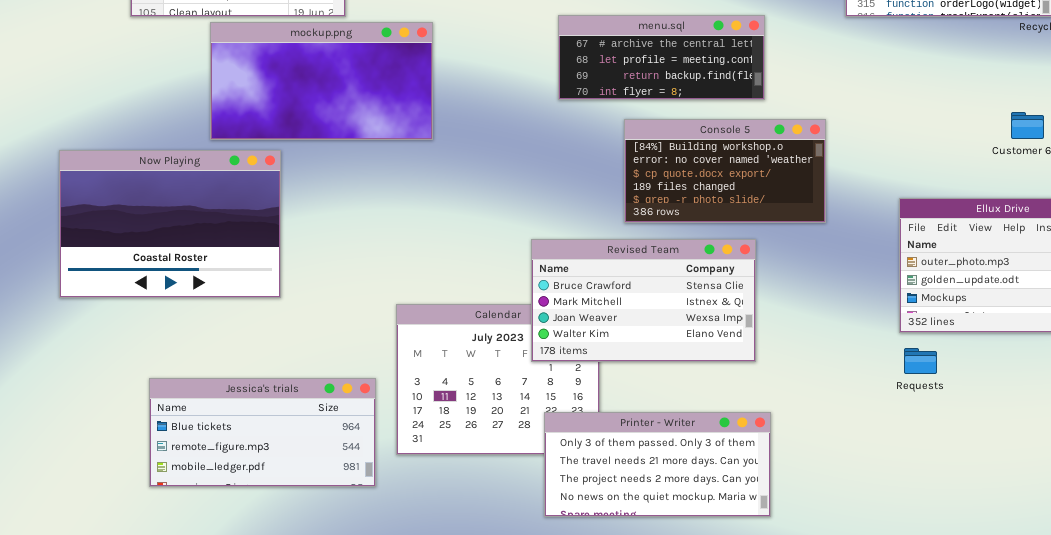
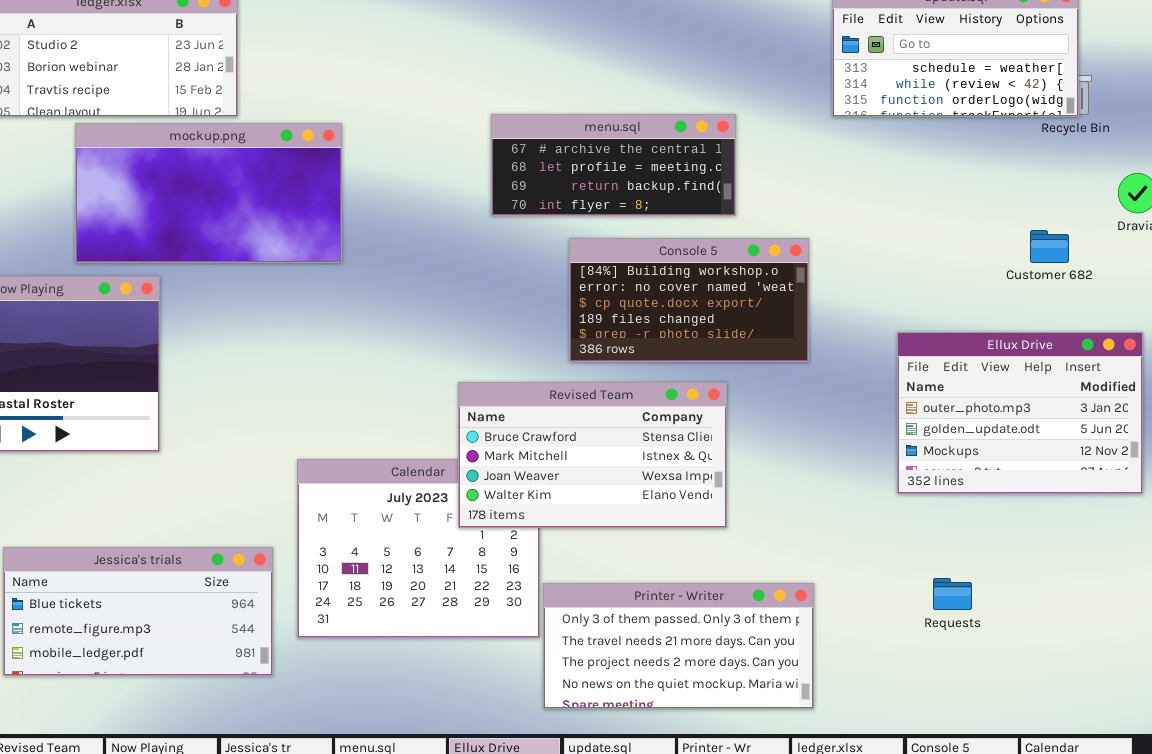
Requests: [904,348,937,374] -> [933,578,972,610], moved
Printer - Writer: [544,412,771,517] -> [543,583,814,709], moved

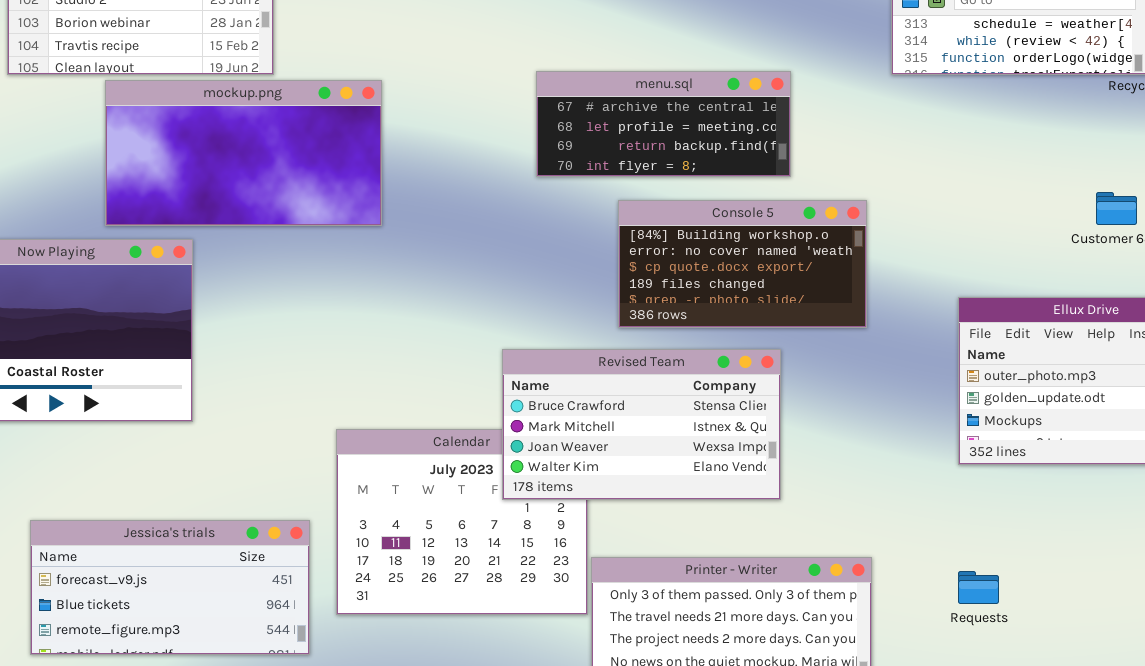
Jessica's trials: [3,547,273,676] -> [30,520,310,655], scrolled up 1 row
Requests: [933,578,972,610] -> [958,571,999,604], moved

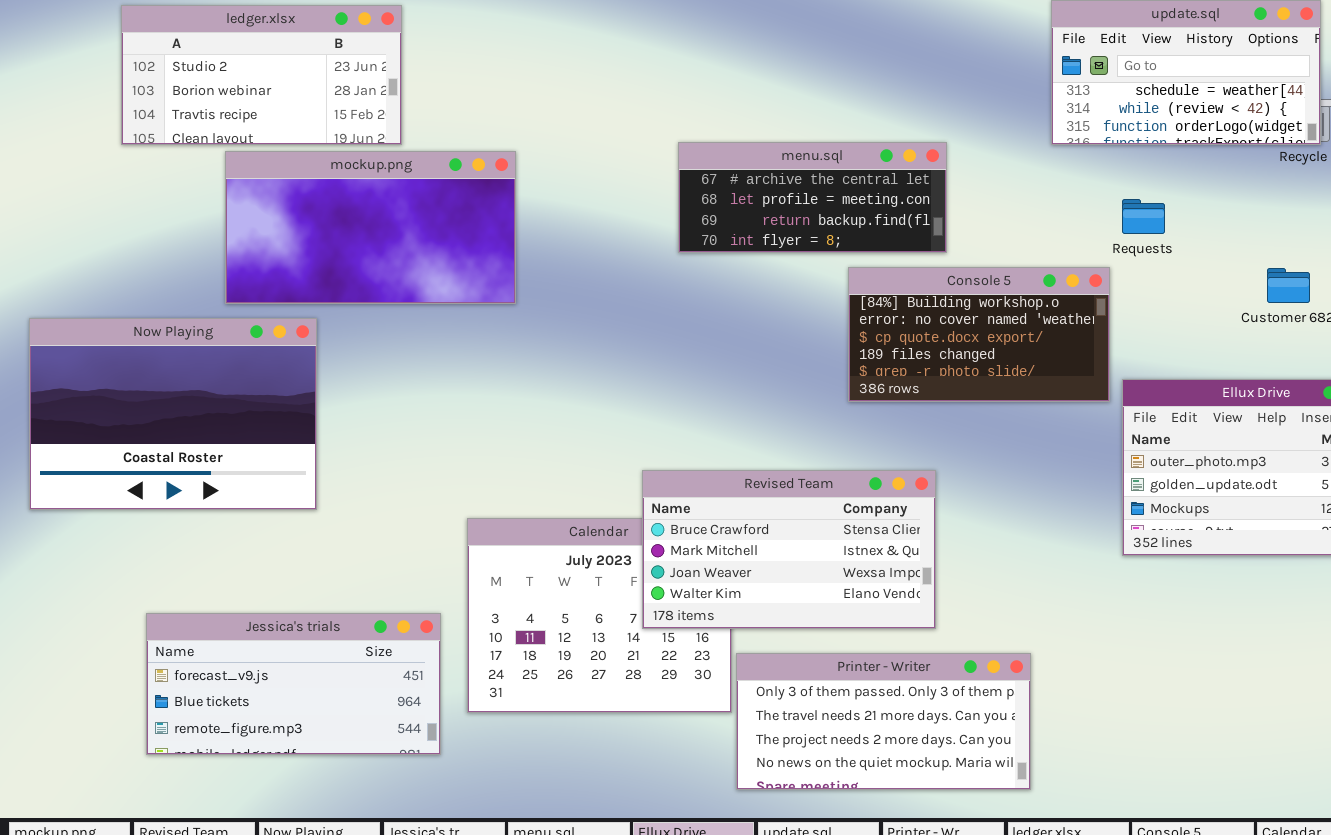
Console 5: [618,200,867,328] -> [848,267,1110,402], moved
Revised Team: [502,349,781,500] -> [642,470,936,629], moved
Requests: [958,571,999,604] -> [1122,199,1165,234], moved

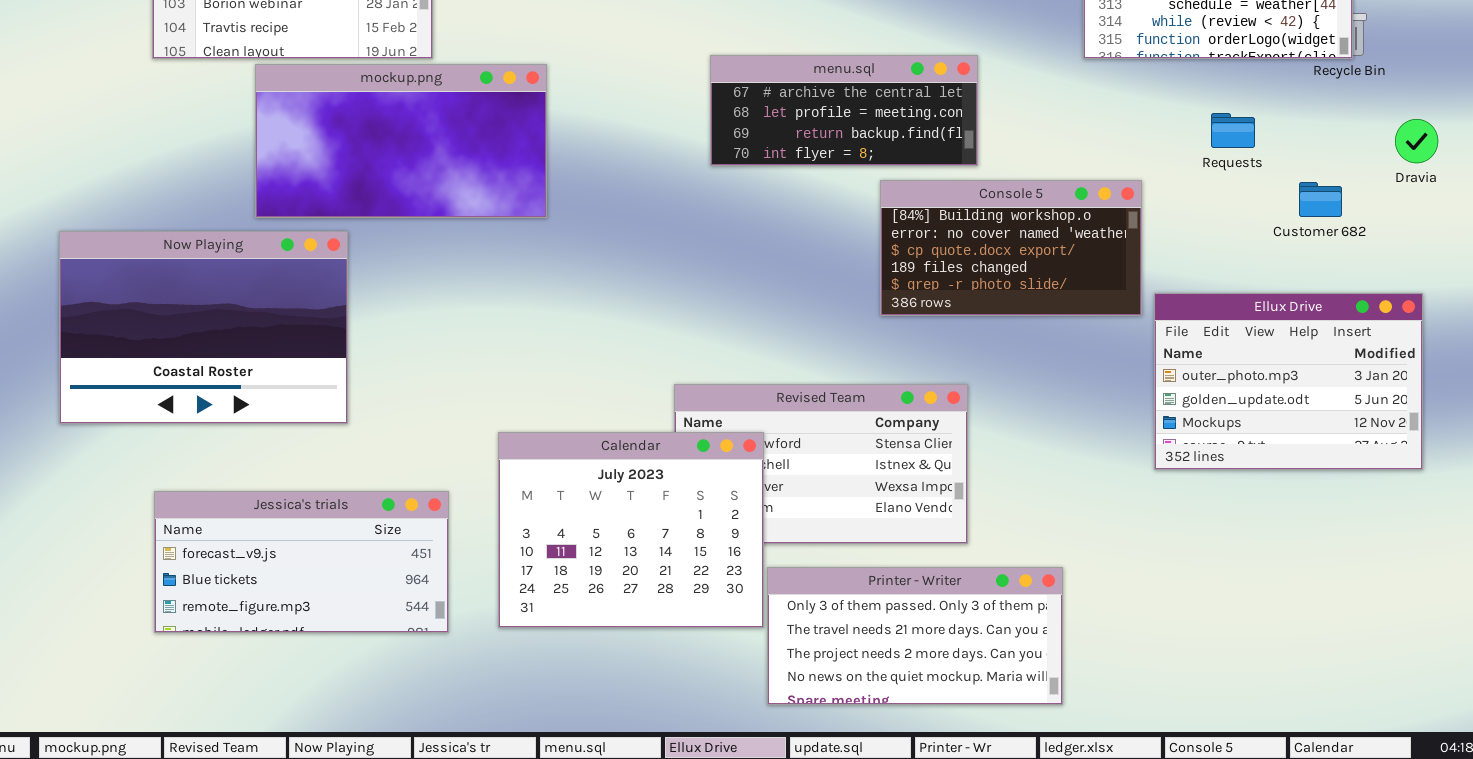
Requests: [1122,199,1165,234] -> [1211,113,1255,148], moved
Calendar: [467,518,732,713] -> [498,432,764,628], raised
Jessica's trials: [146,613,441,755] -> [154,491,449,633], moved

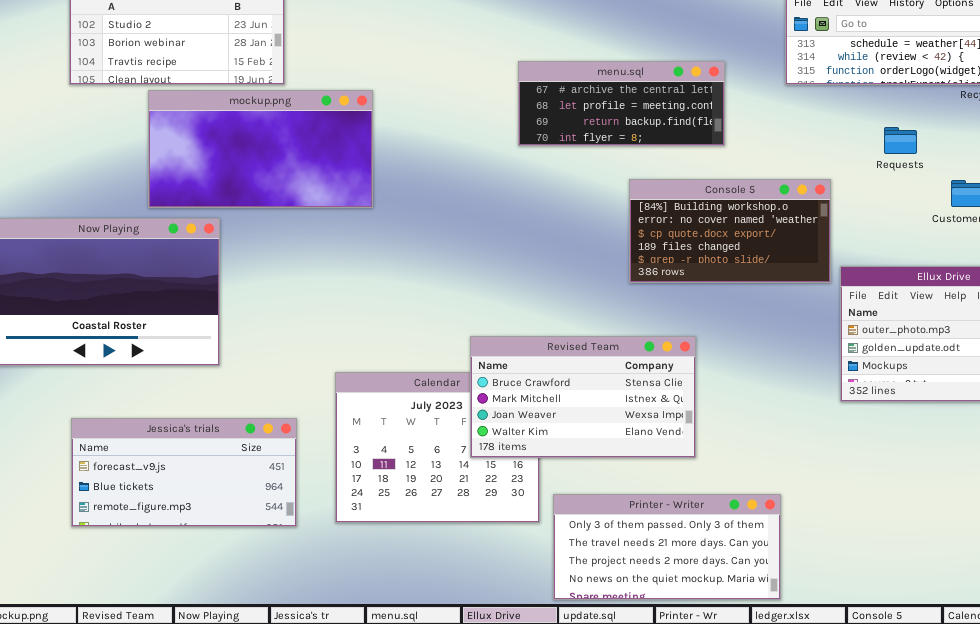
menu.sql: [710,55,978,166] -> [518,61,725,146], moved
Revised Team: [674,384,968,544] -> [470,336,696,458], raised
Printer - Writer: [767,567,1063,705] -> [553,494,781,600], moved

